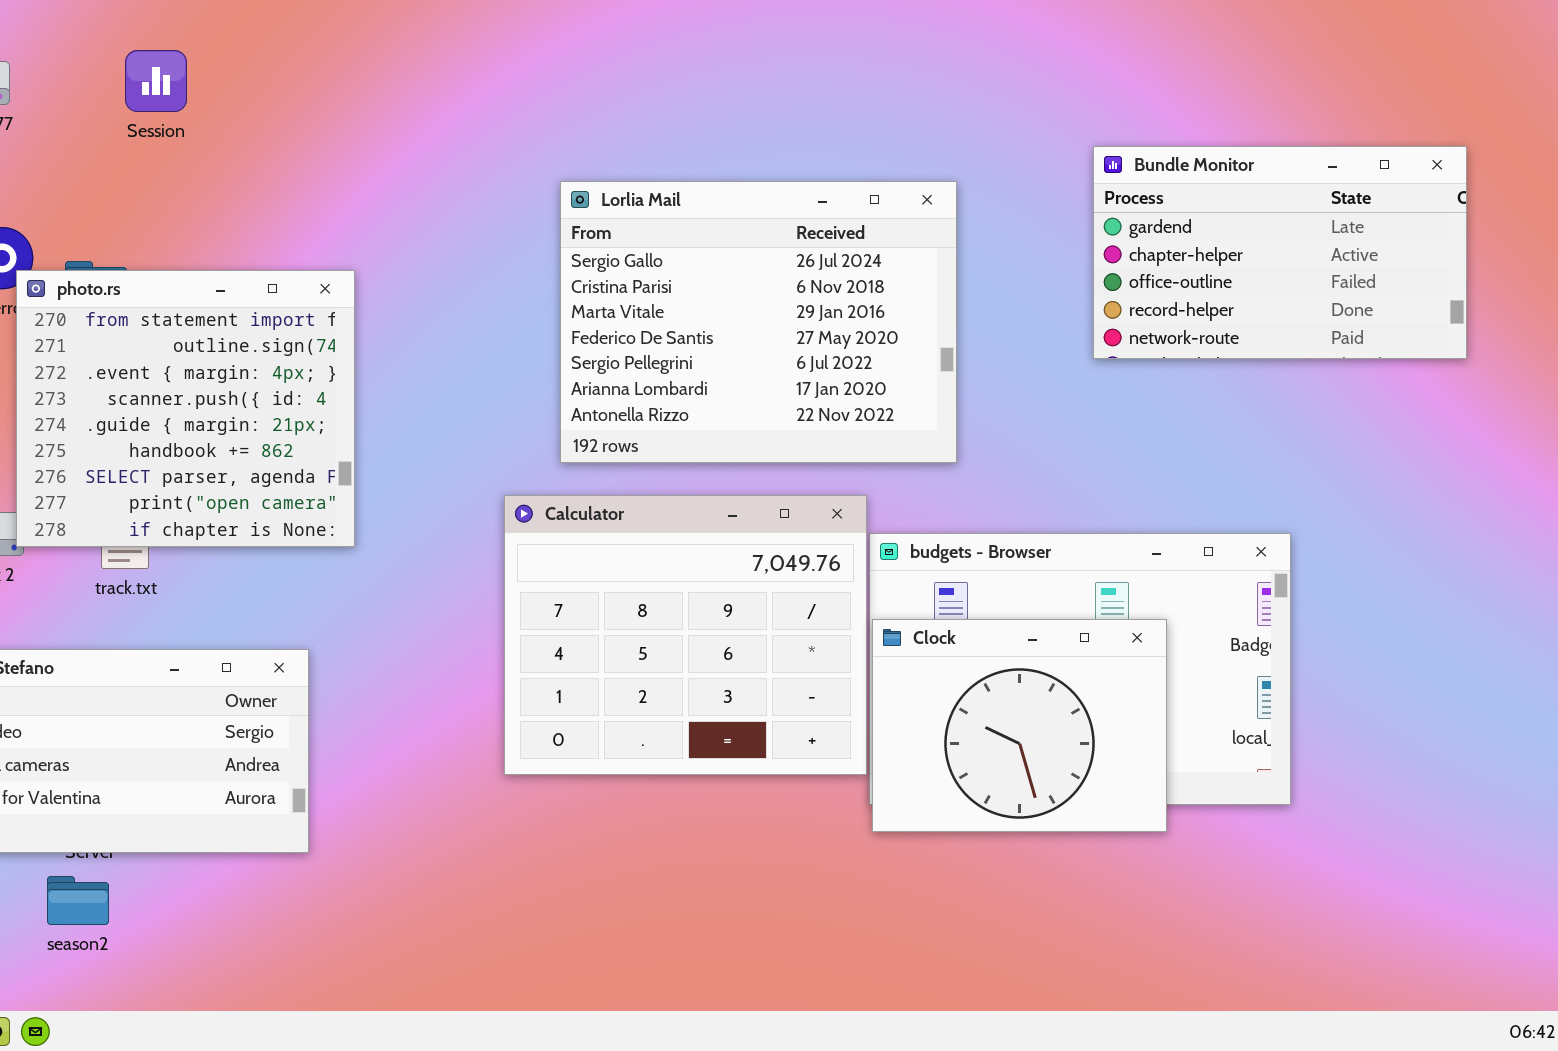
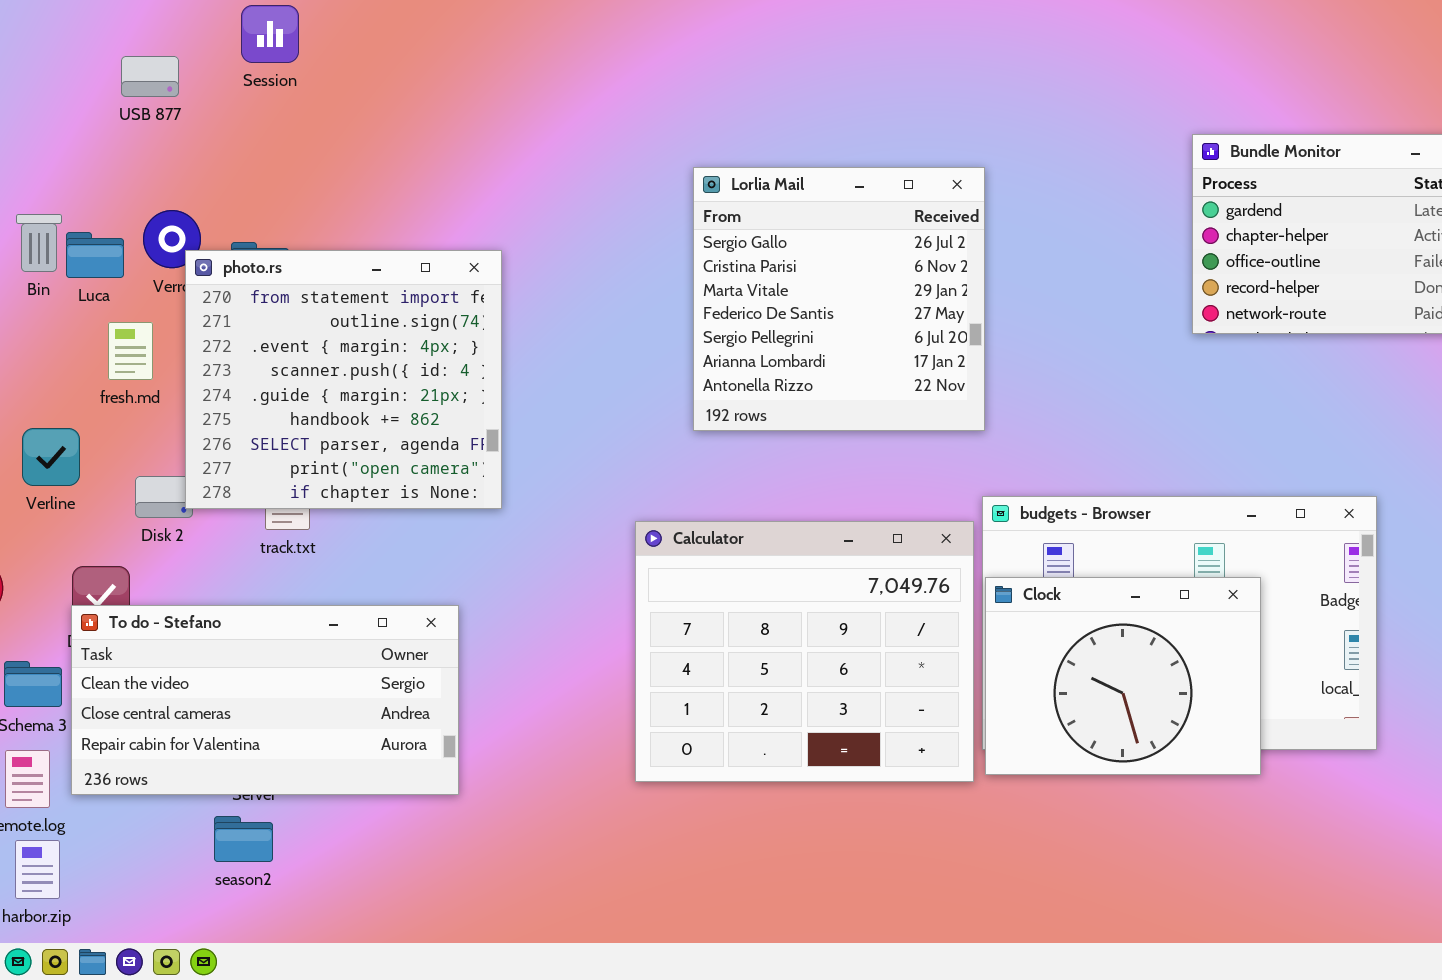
Session: [125,50,187,112] -> [241,5,299,63], moved
Lorlia Mail: [560,181,957,463] -> [693,167,985,431], resized
Calculator: [504,495,867,775] -> [635,521,974,782], moved

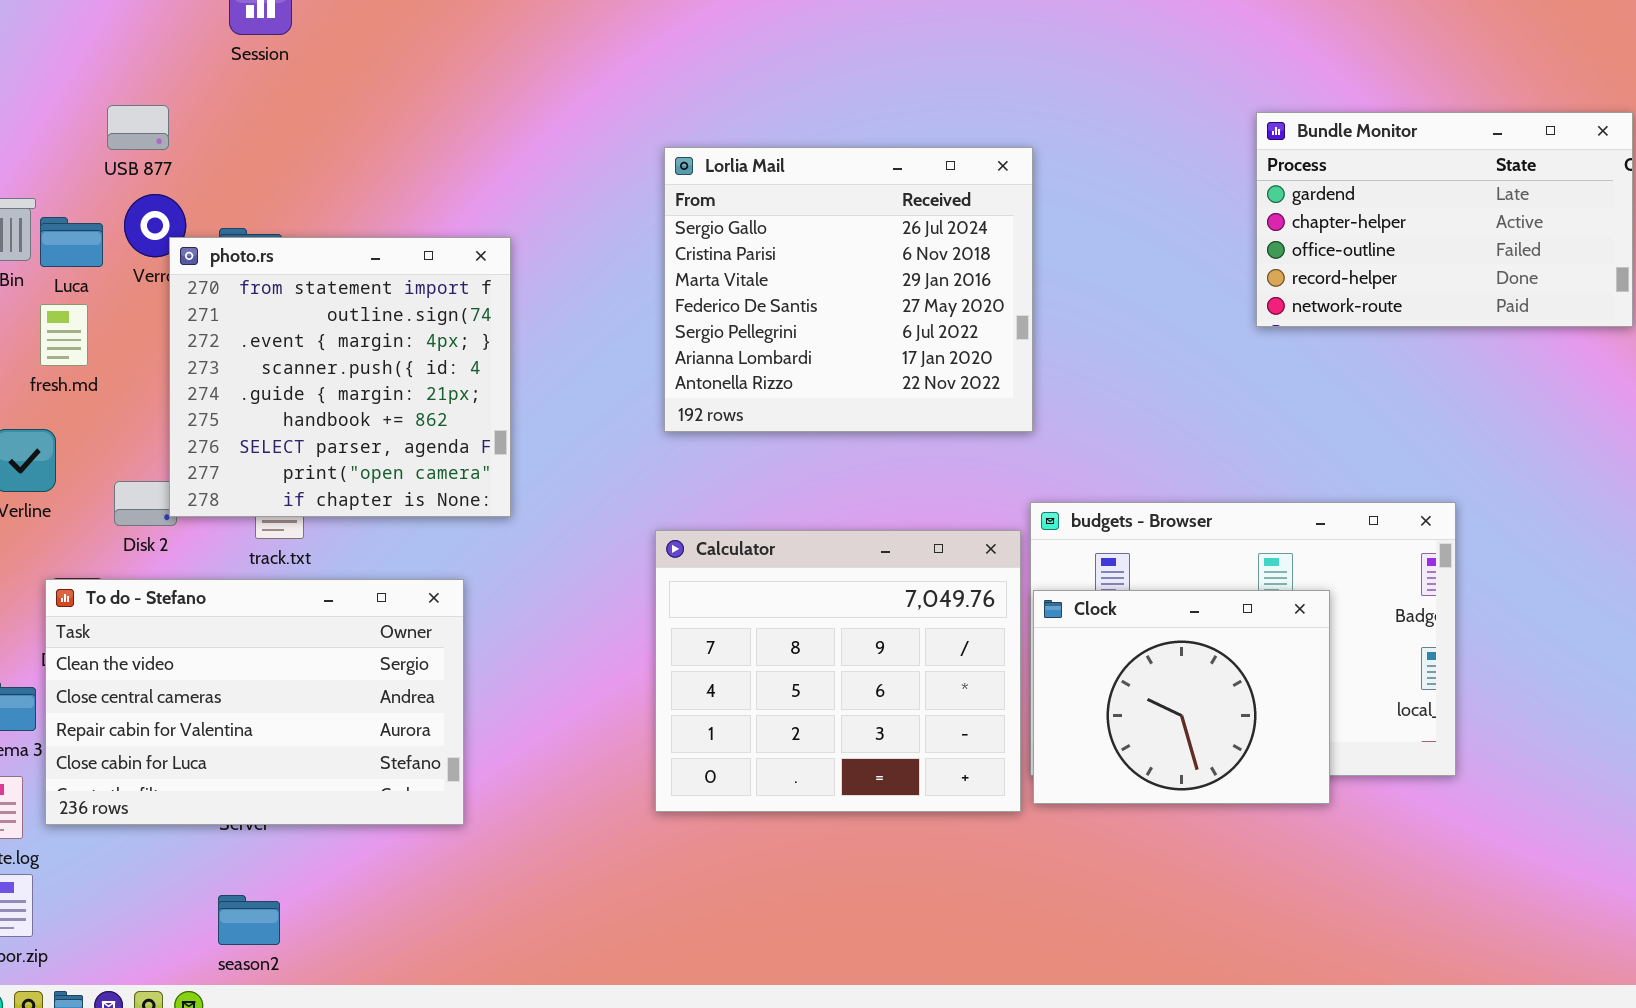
USB 877: [121,56,179,97] -> [107,105,169,150], moved
Lorlia Mail: [693,167,985,431] -> [664,147,1033,432], resized
fresh.md: [108,322,153,380] -> [40,304,88,366], moved
To do - Stefano: [71,605,459,795] -> [45,579,464,825], resized
season2: [214,816,273,862] -> [218,895,280,945], moved

